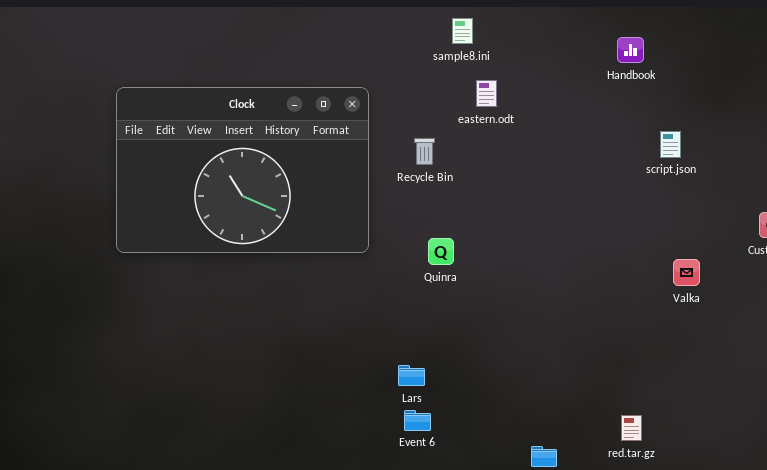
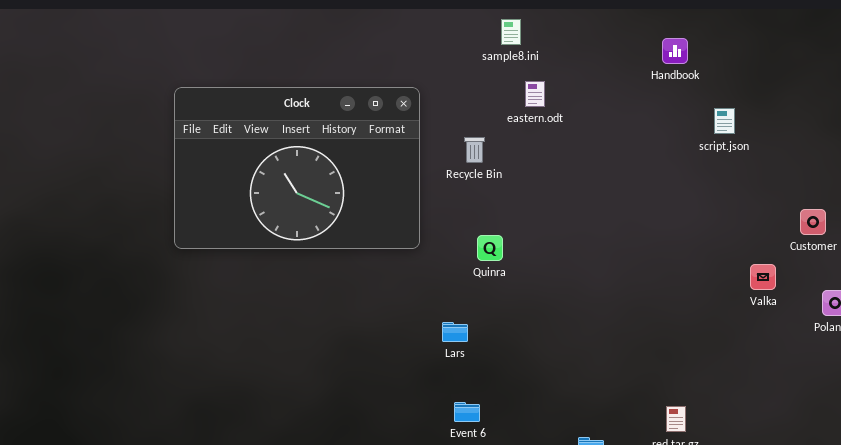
script.json: [660,131,681,158] -> [714,108,735,134], moved
Valka: [673,259,700,286] -> [750,264,776,290], moved
Lars: [398,365,425,386] -> [442,322,468,342], moved

